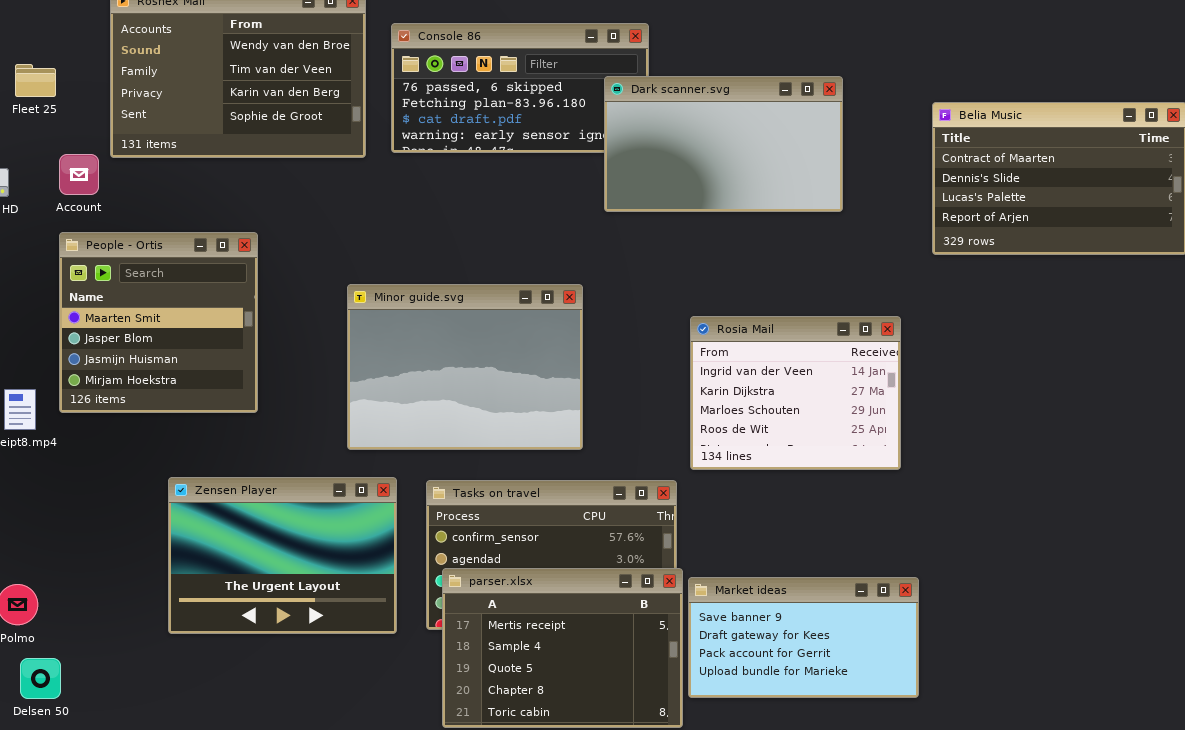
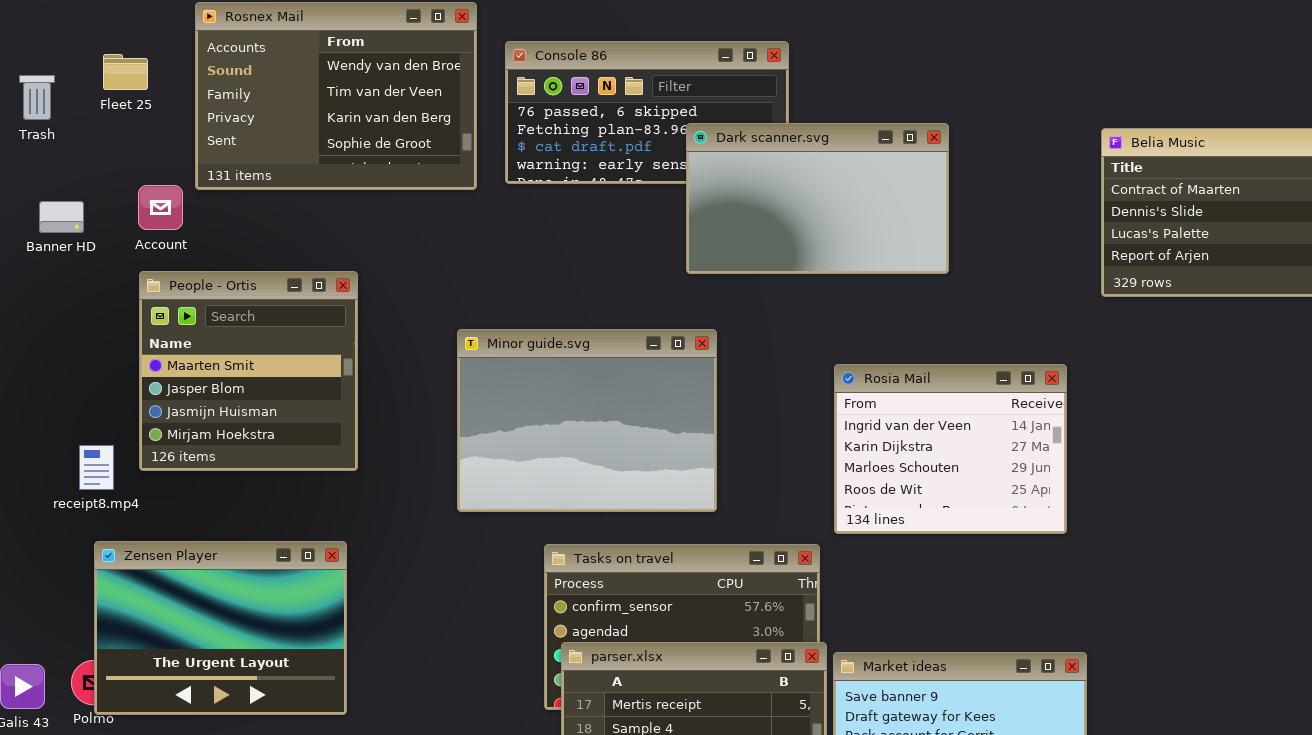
Fleet 25: [15,64,56,97] -> [103,54,148,90], moved
Dark scanner.svg: [604,76,843,212] -> [686,123,949,274], moved
Zensen Player: [168,477,397,634] -> [94,541,347,715], moved

